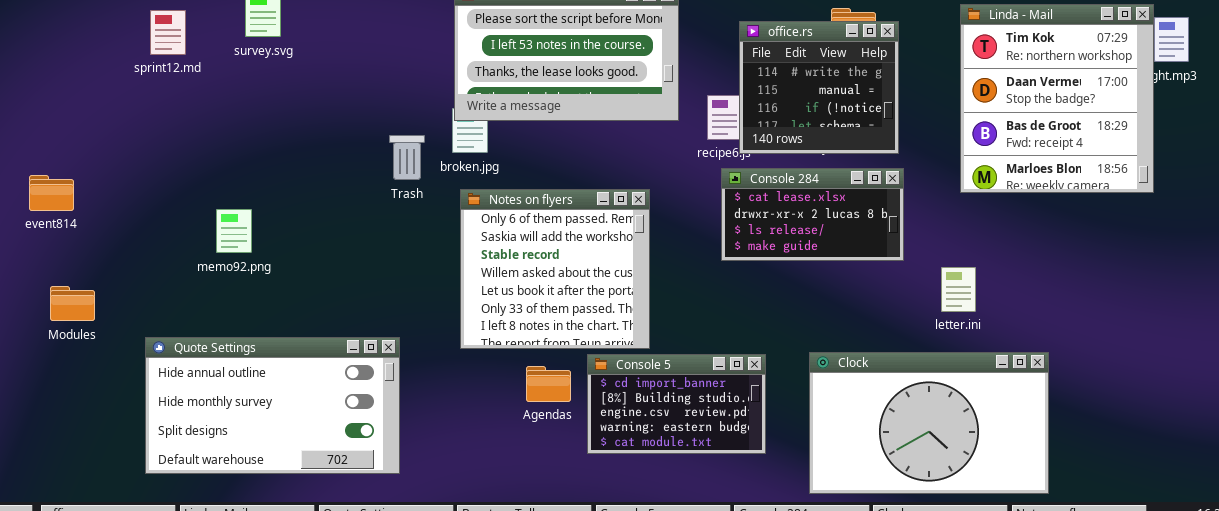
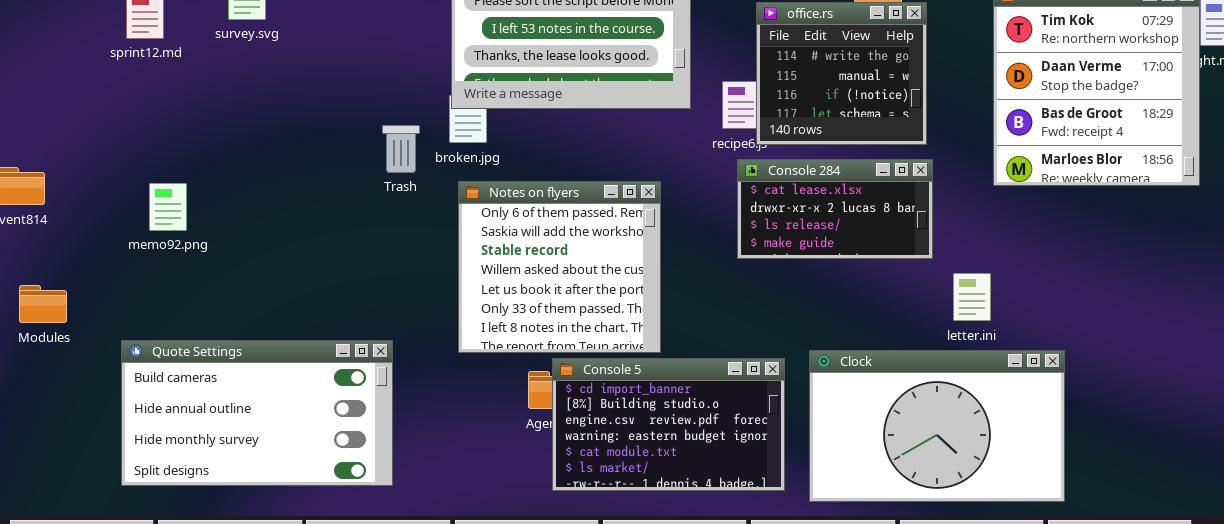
memo92.png: [216,209,252,253] -> [149,183,187,231], moved
letter.ini: [941,267,976,312] -> [953,273,991,321], moved
Quote Settings: [145,337,400,474] -> [121,340,393,486], scrolled up 1 row
Clock: [809,352,1049,494] -> [809,350,1065,502], moved
Console 5: [587,354,766,454] -> [552,358,785,491], resized

